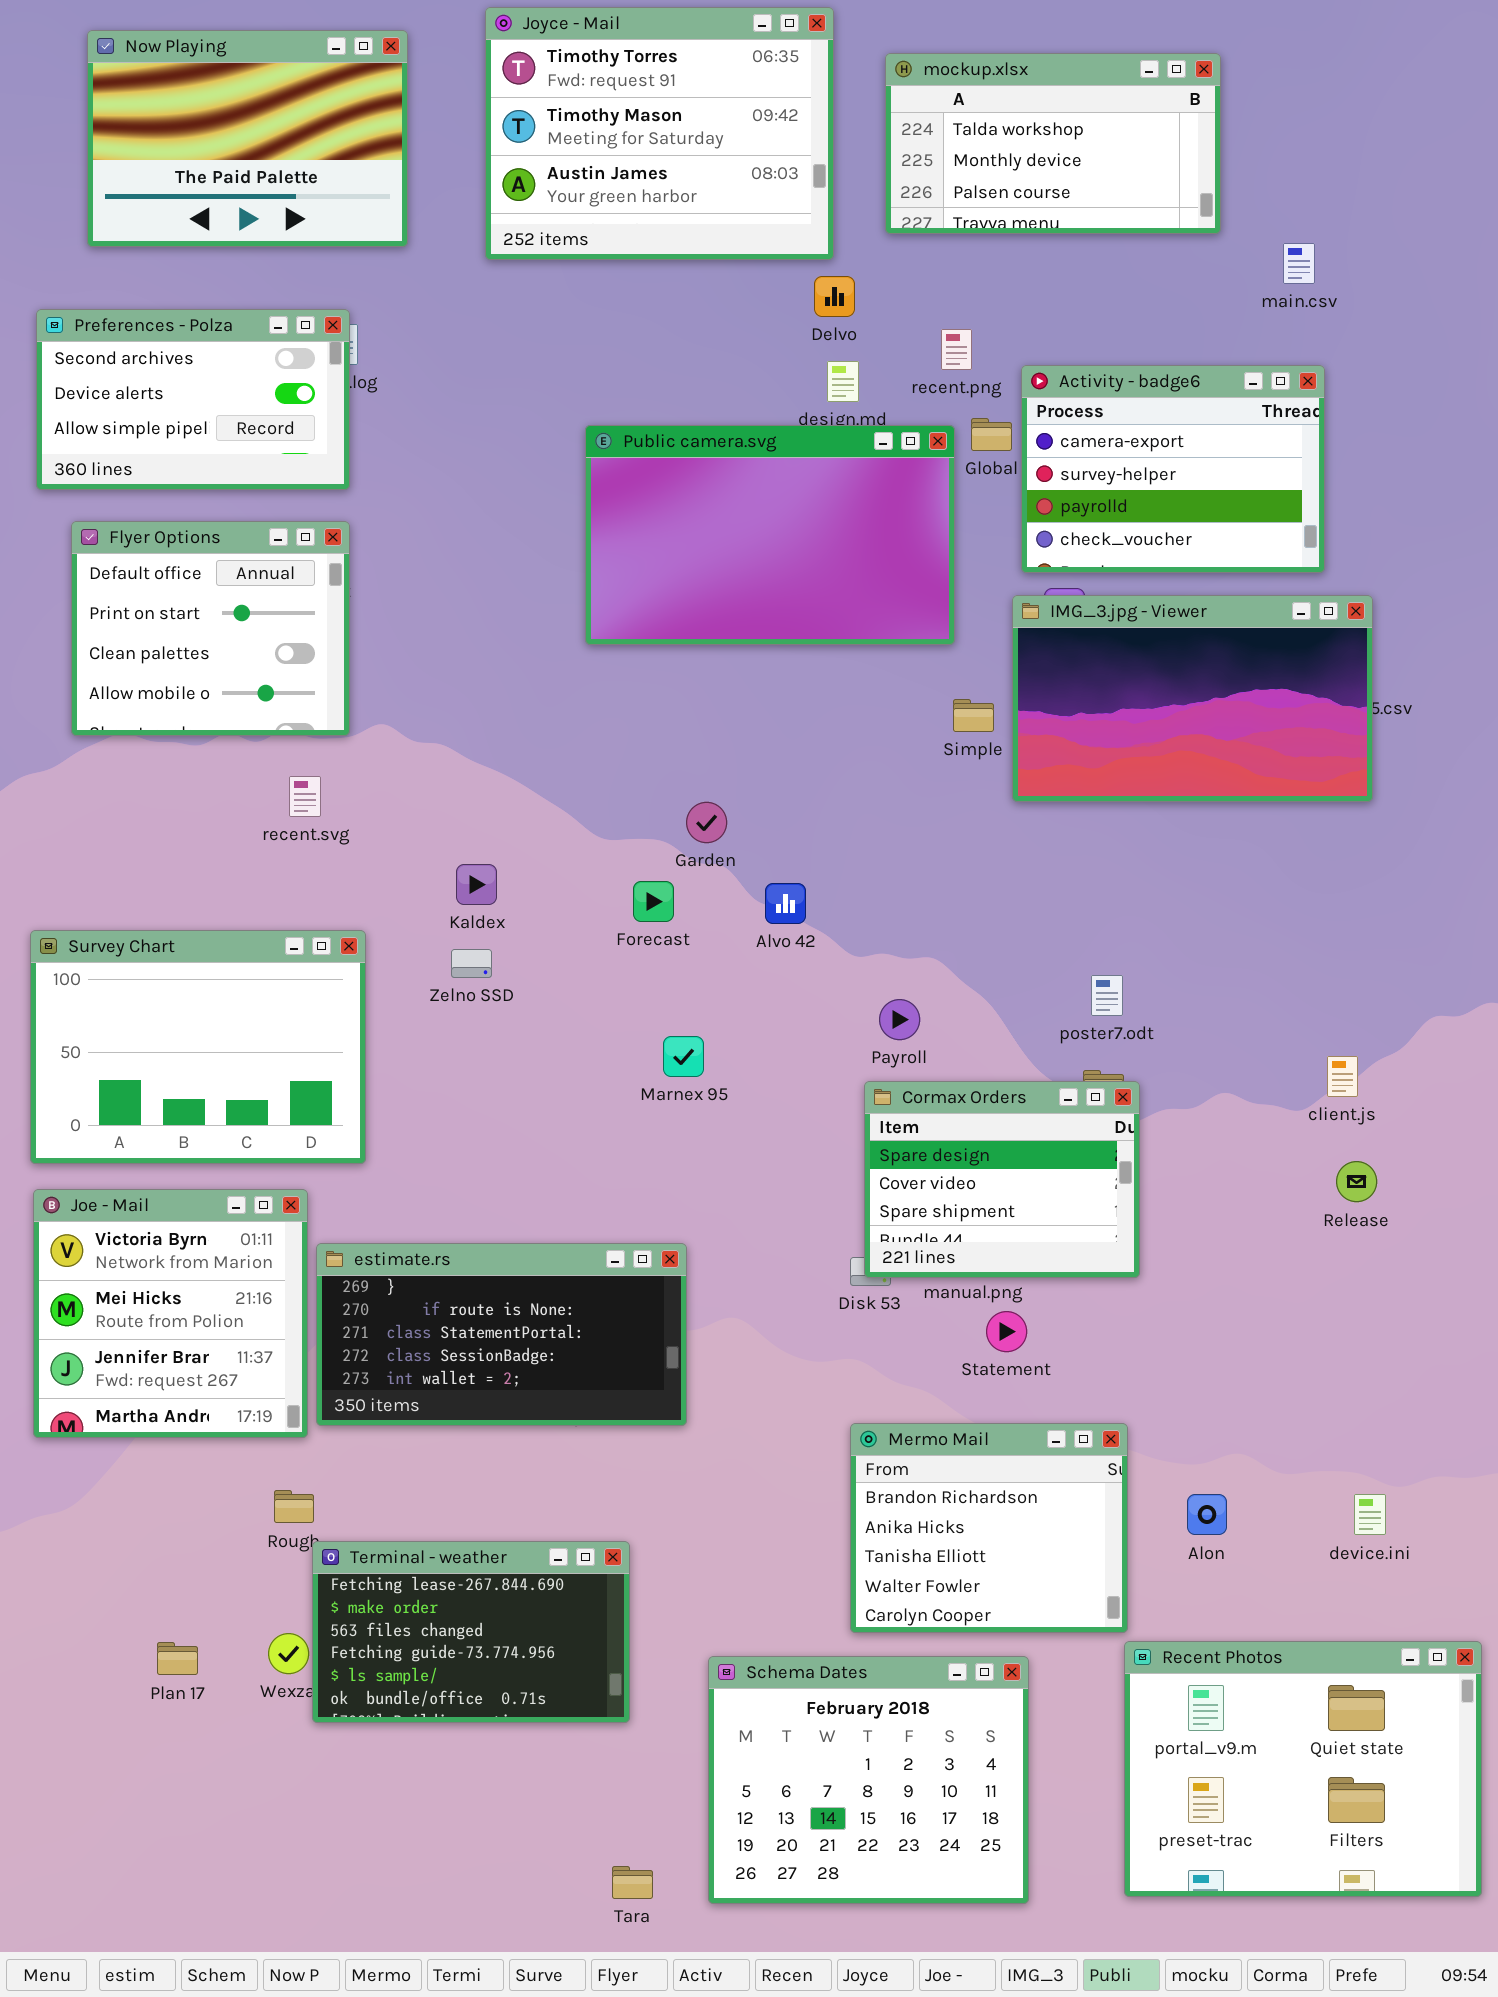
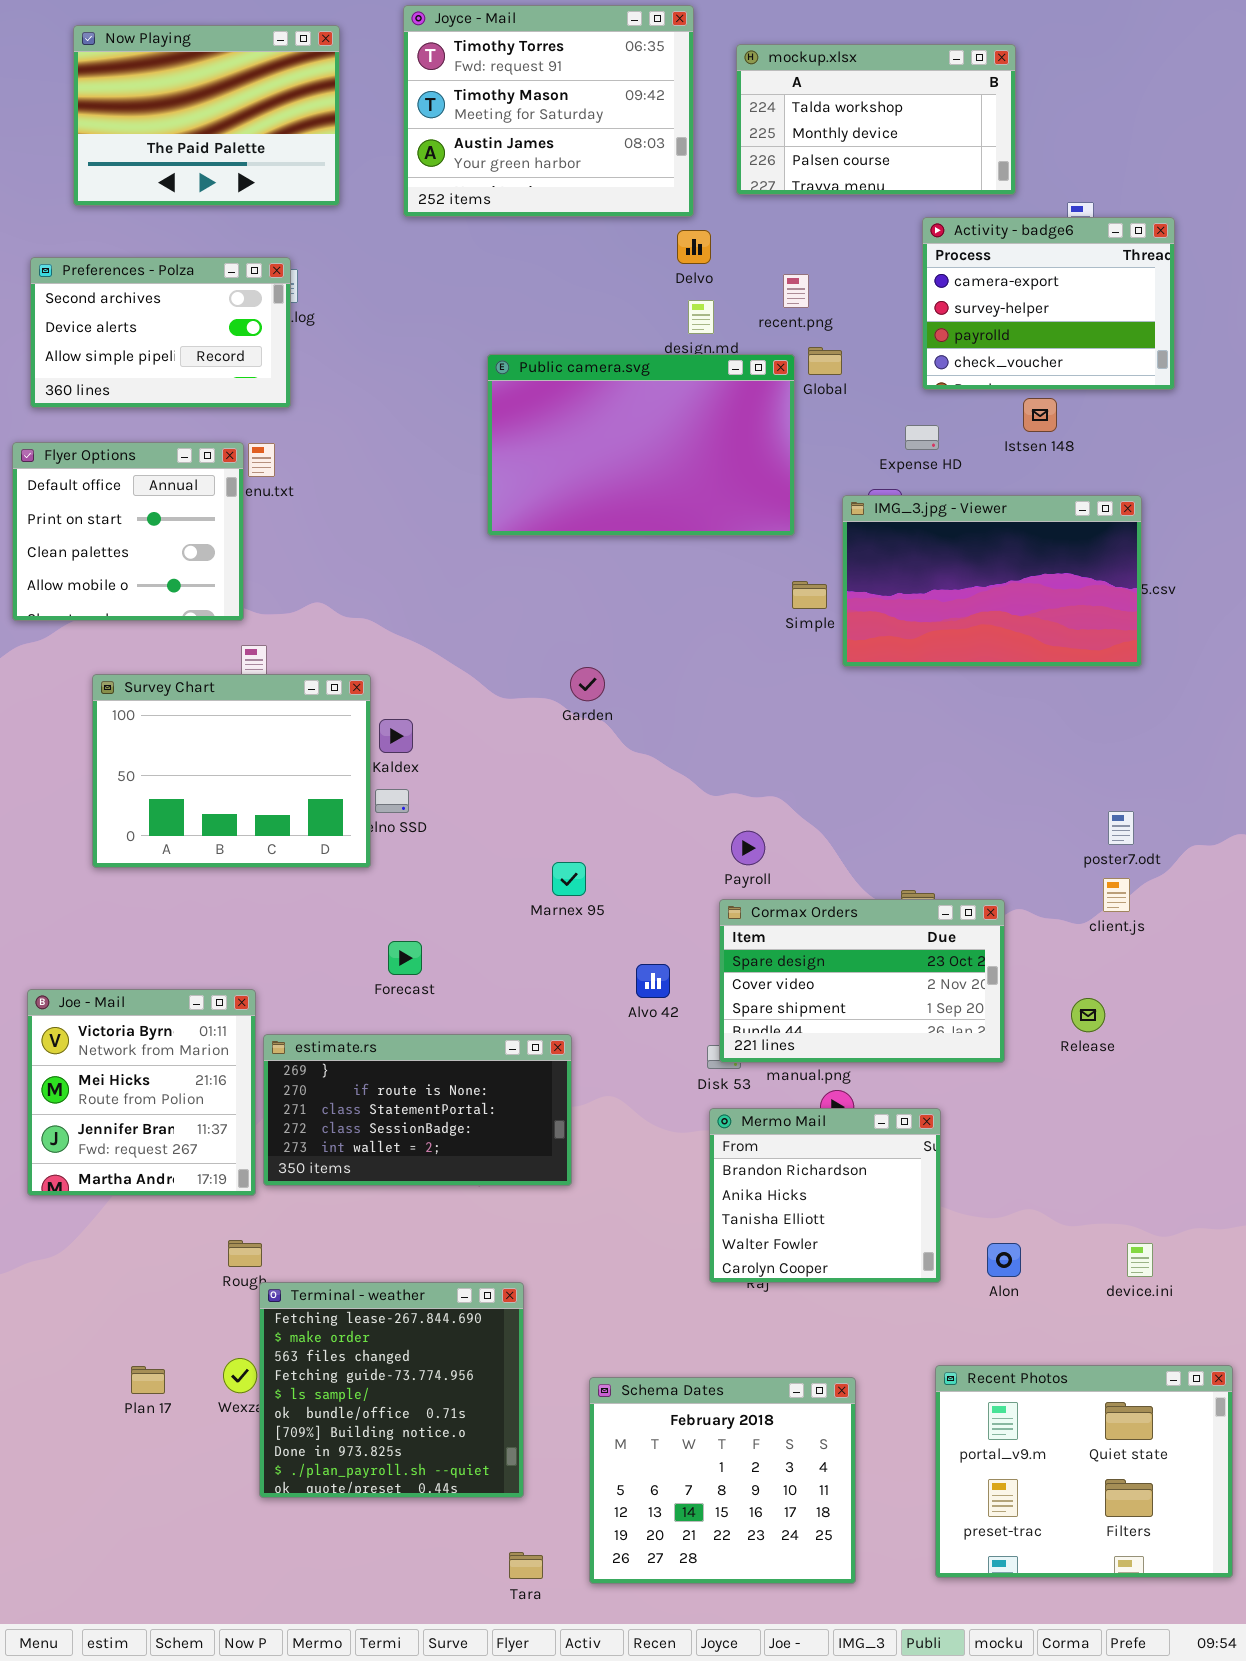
Activity - badge6: [1021,365,1325,573] -> [922,217,1175,390], moved
Flyer Options: [71,521,350,736] -> [12,442,244,621], moved
Forecast: [633,881,674,922] -> [388,941,422,975], moved
Alvo 42: [765,883,806,924] -> [636,964,670,998], moved
Survey Chart: [30,930,366,1164] -> [92,674,371,868], moved
poster7.odt: [1091,975,1123,1016] -> [1108,811,1134,845], moved
Cormax Orders: [864,1081,1140,1278] -> [719,899,1005,1063], resized
Release: [1336,1161,1377,1202] -> [1071,998,1105,1032], moved
Mermo Mail: [850,1423,1128,1633] -> [709,1108,941,1283], moved
Terminal - weather: [312,1541,630,1723] -> [259,1282,524,1498], resized

